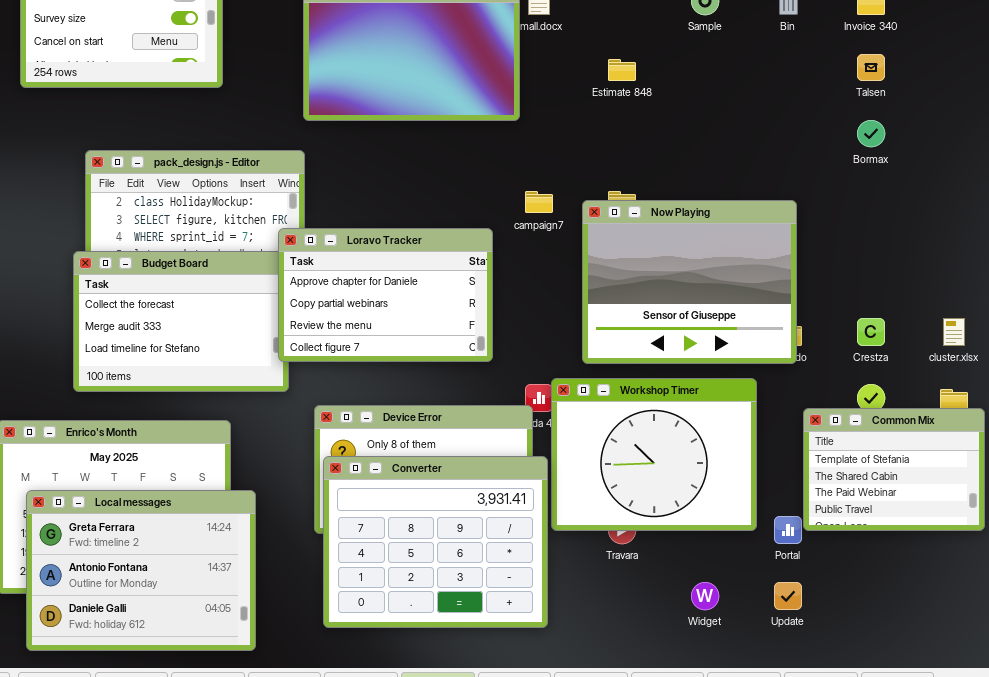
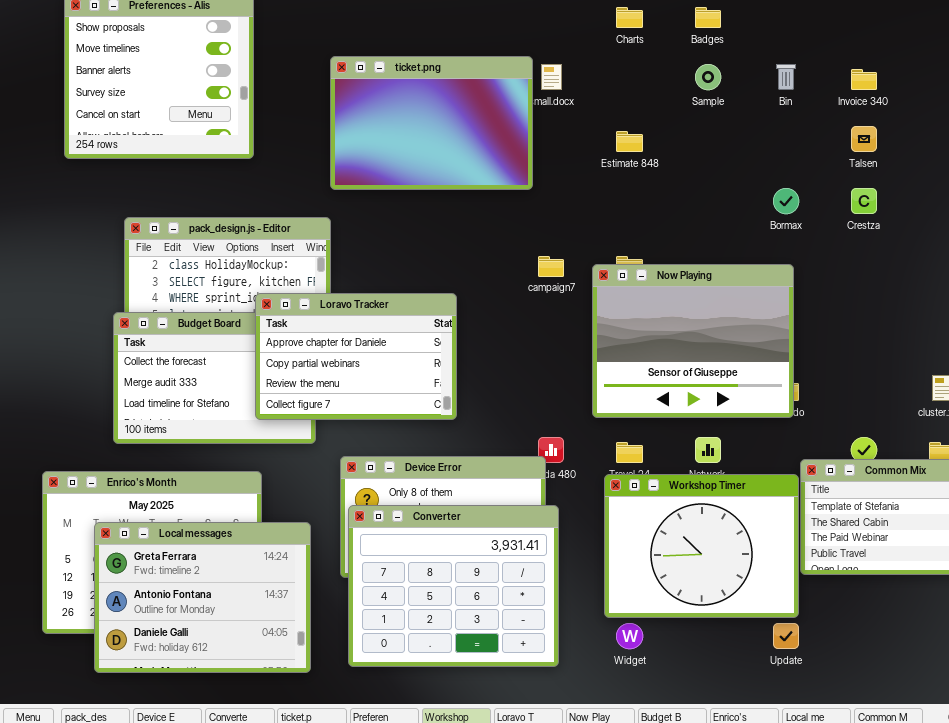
Bormax: [857,120,885,147] -> [773,188,799,214], moved
Loravo Tracker: [278,228,493,362] -> [255,293,457,420], moved
Crestza: [857,318,885,346] -> [851,188,877,214], moved
Workshop Timer: [551,378,757,531] -> [604,474,799,618], moved
Local messages: [26,490,256,651] -> [94,522,311,673], moved
Widget: [691,582,719,610] -> [616,623,643,649], moved

